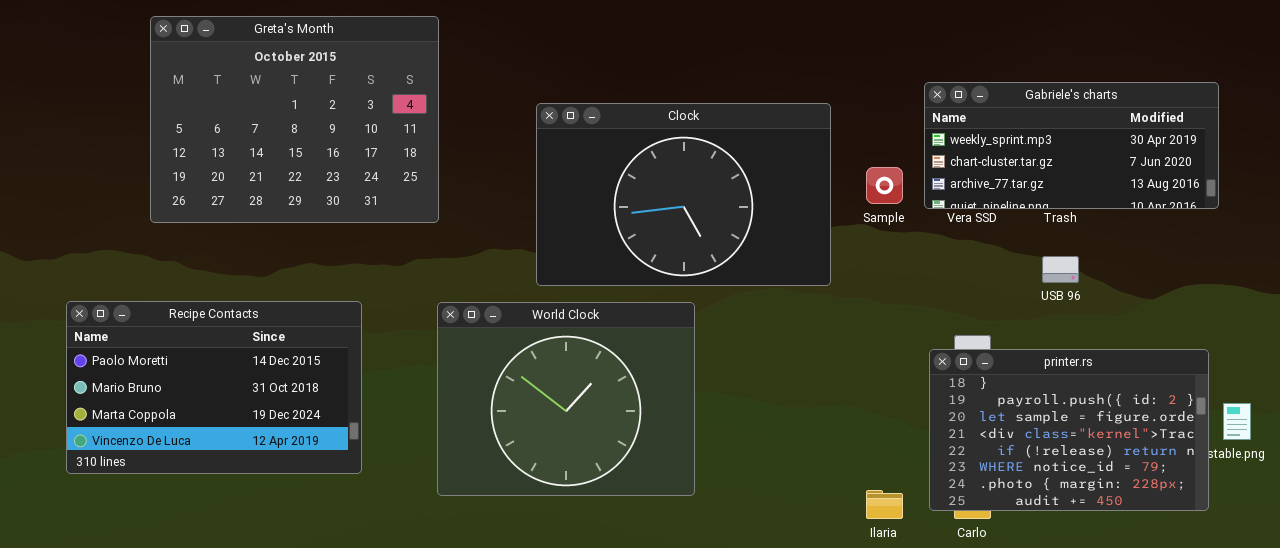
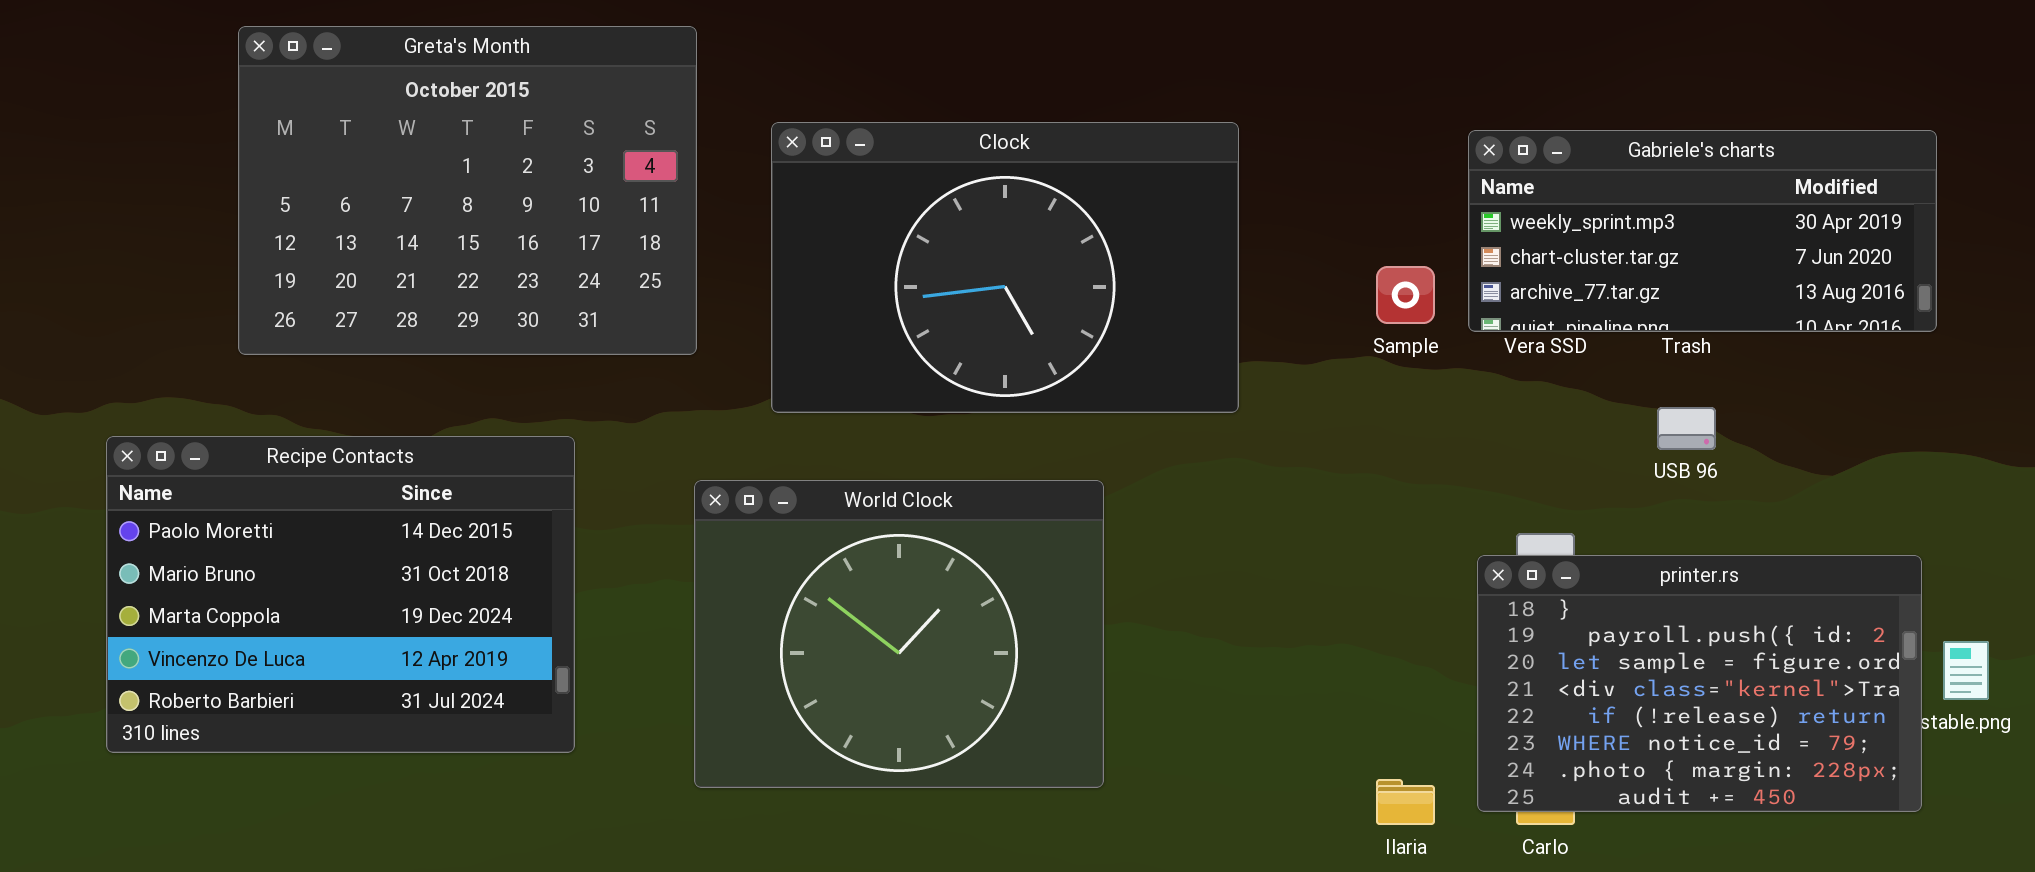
Clock: [536,103,831,286] -> [771,122,1239,413], moved
Recipe Contacts: [66,301,362,474] -> [106,436,575,753], resized

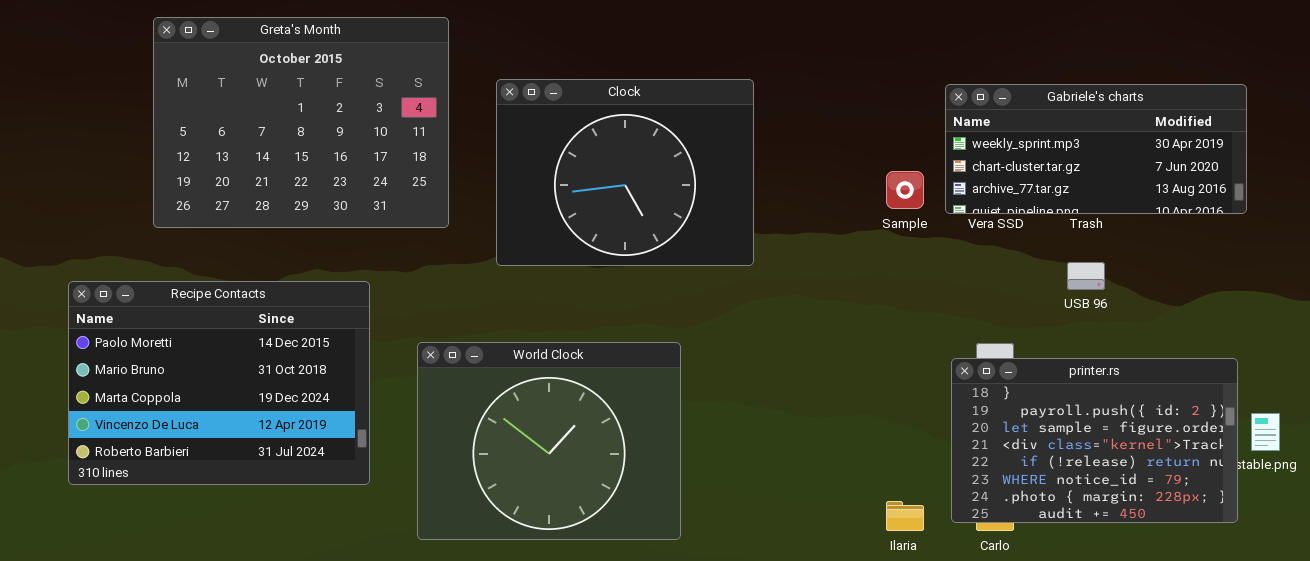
Clock: [771,122,1239,413] -> [496,79,754,266], resized
World Clock: [694,480,1104,788] -> [417,342,681,540], moved

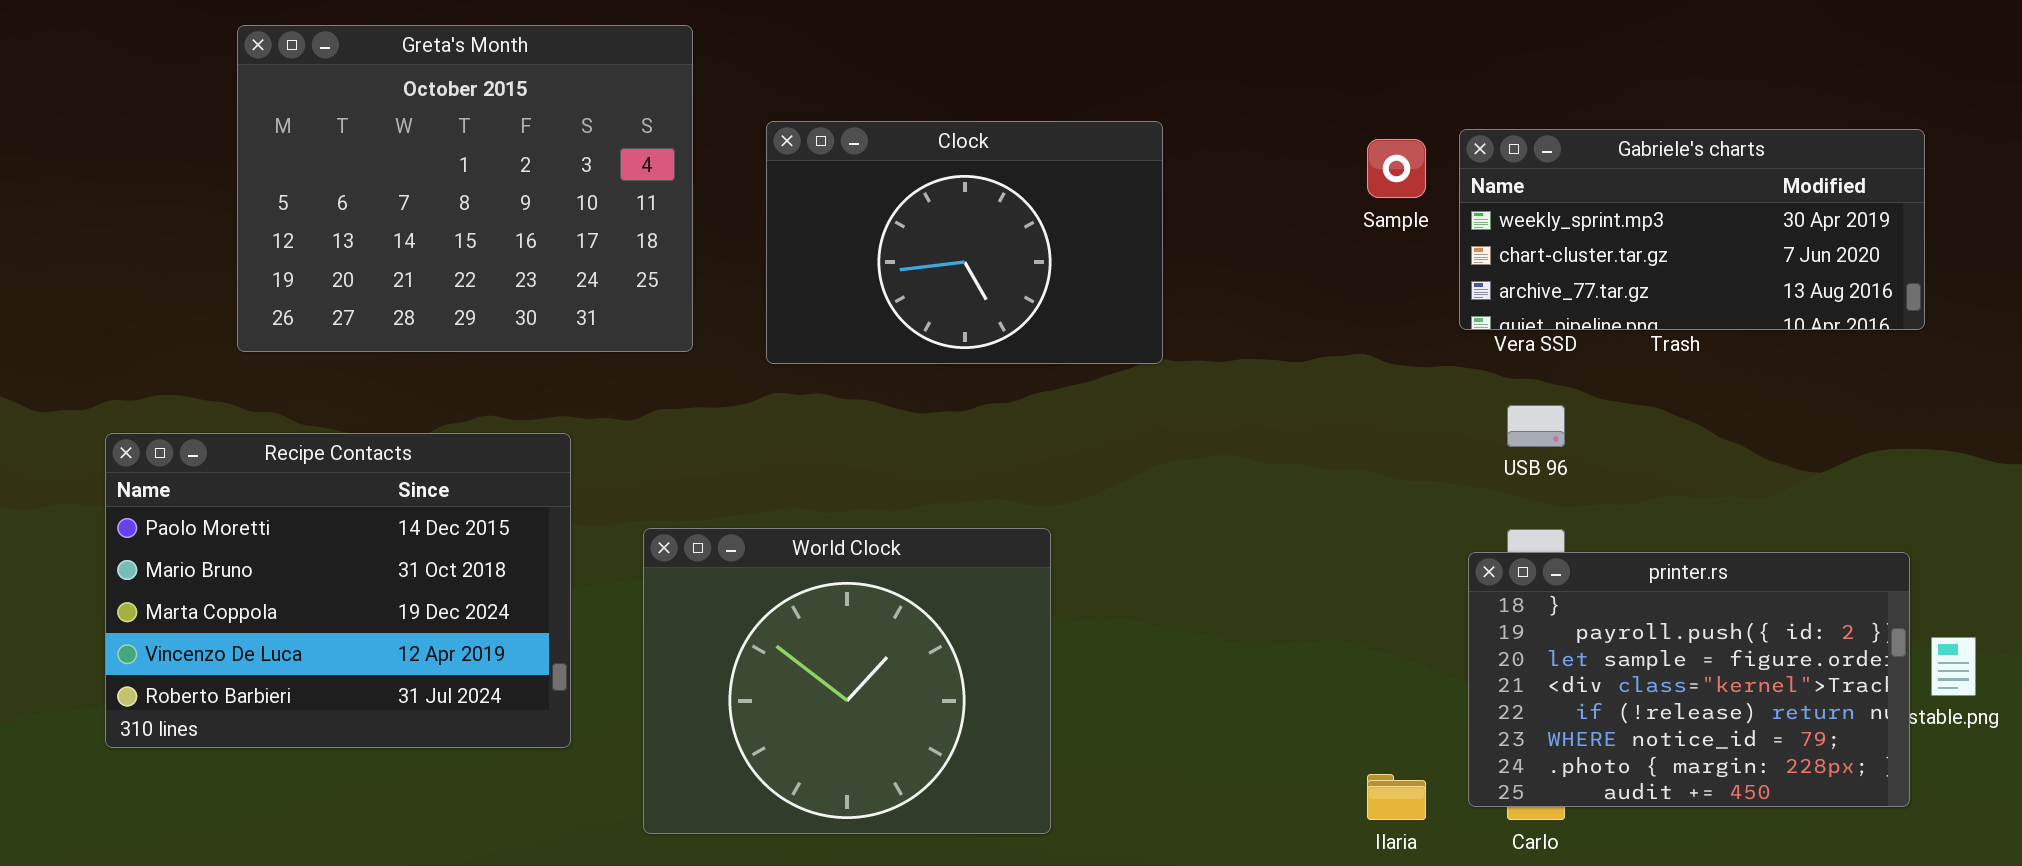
Clock: [496,79,754,266] -> [766,121,1163,364], resized
Sample: [886,171,924,209] -> [1367,139,1426,198], moved
USB 96: [1067,262,1105,290] -> [1507,405,1565,447], moved

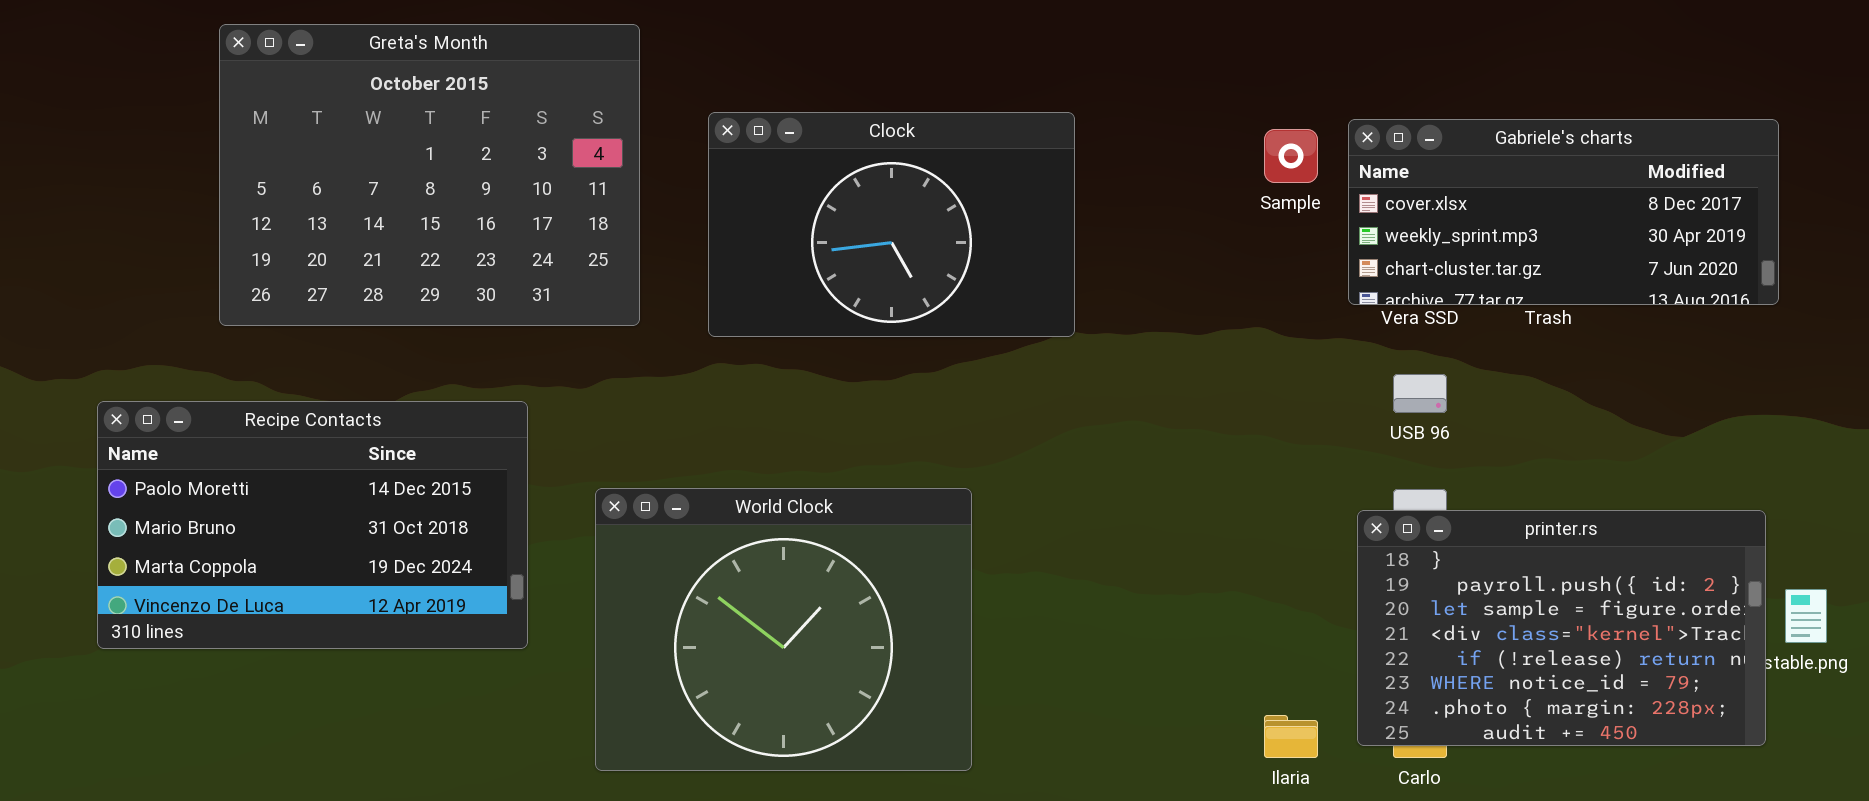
Gabriele's charts: [1459,129,1925,330] -> [1348,119,1779,305], scrolled up 1 row
Recipe Contacts: [105,433,571,748] -> [97,401,528,649], resized

